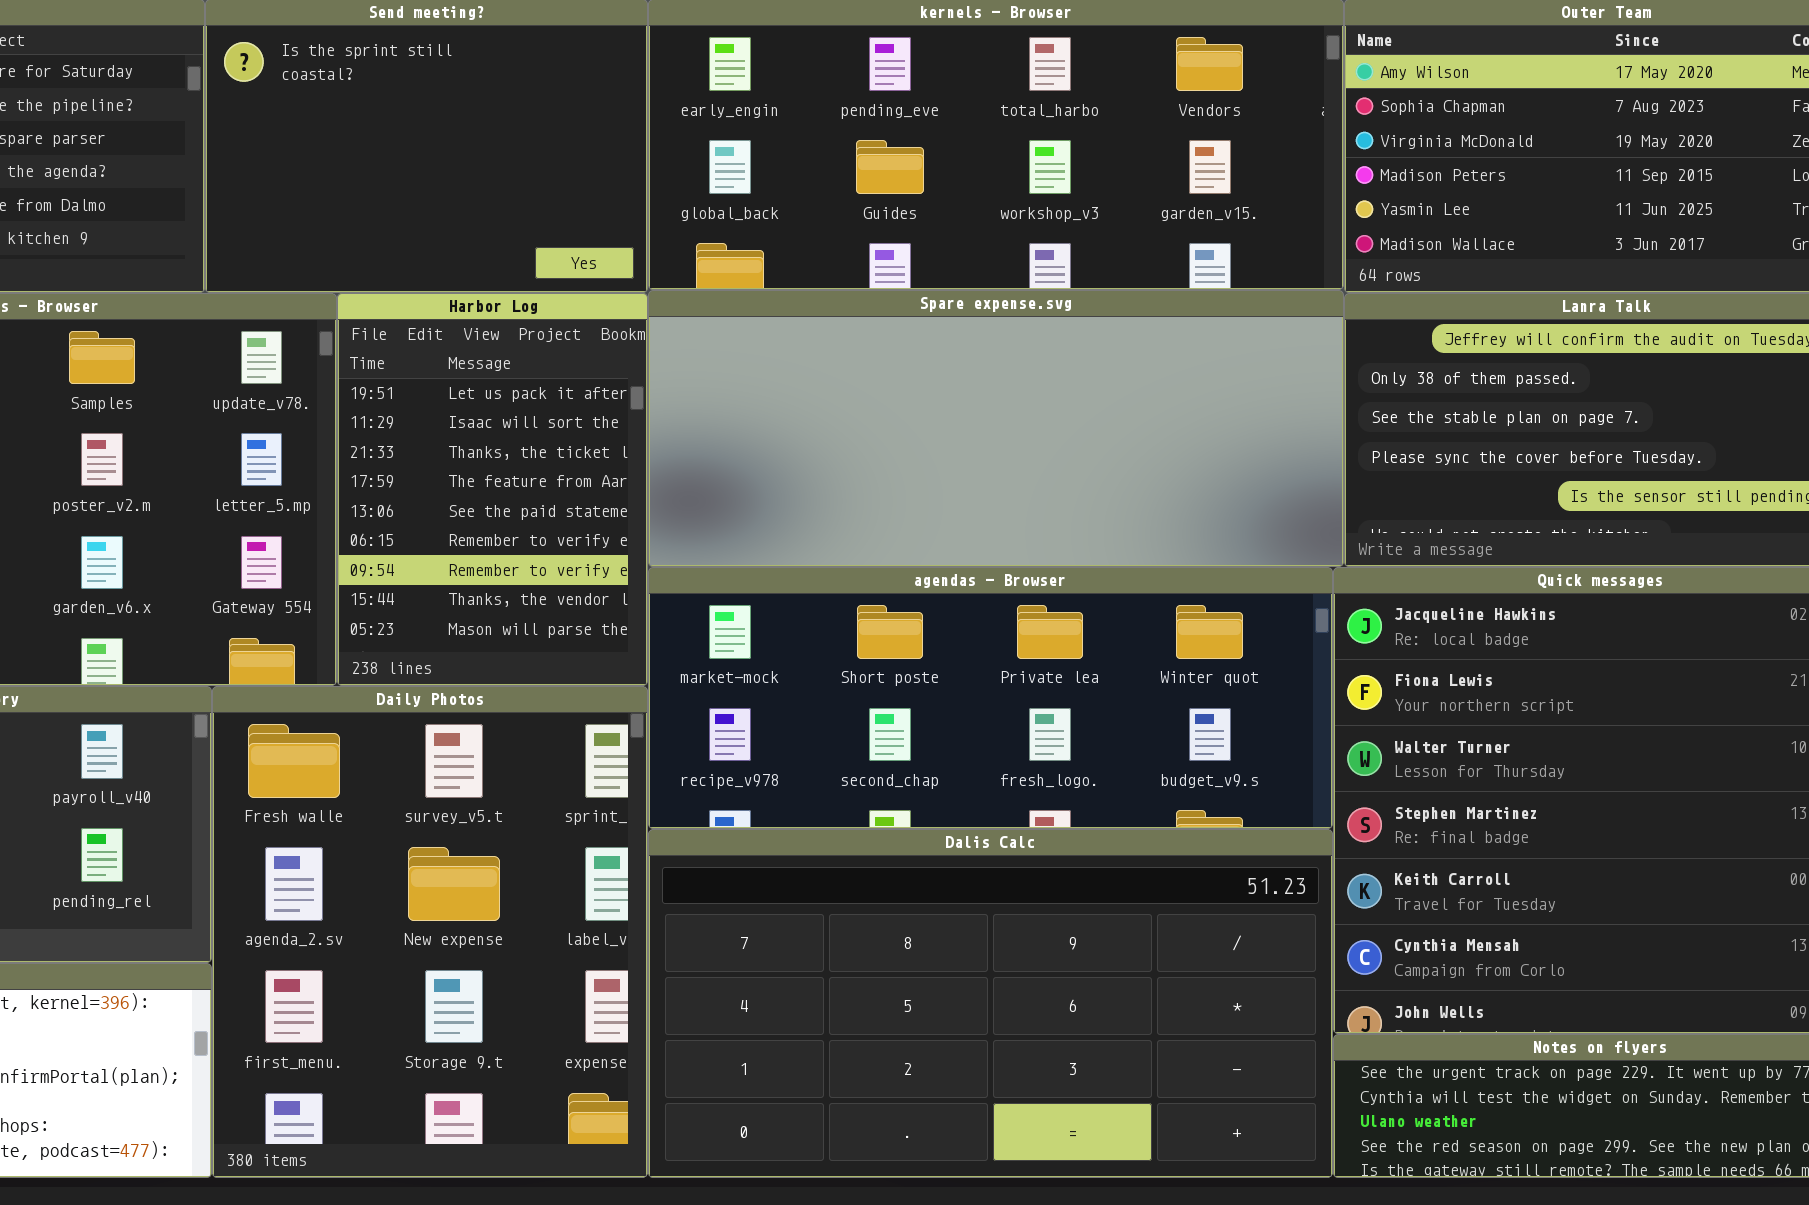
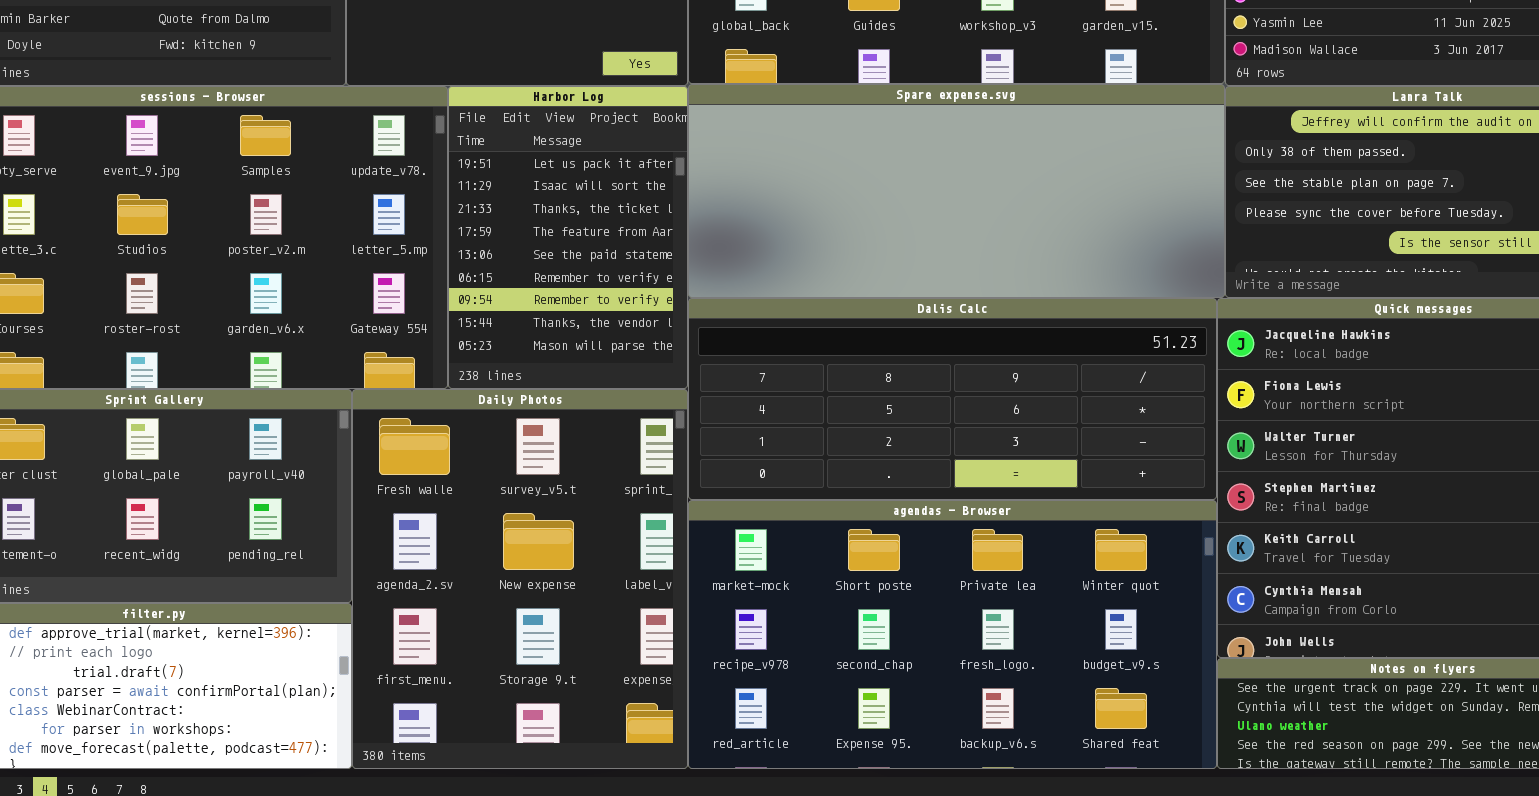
agendas - Browser: [648,567,1333,829] -> [688,500,1217,769], moved, resized
Dalis Calc: [648,829,1333,1178] -> [688,298,1217,500], moved, resized

